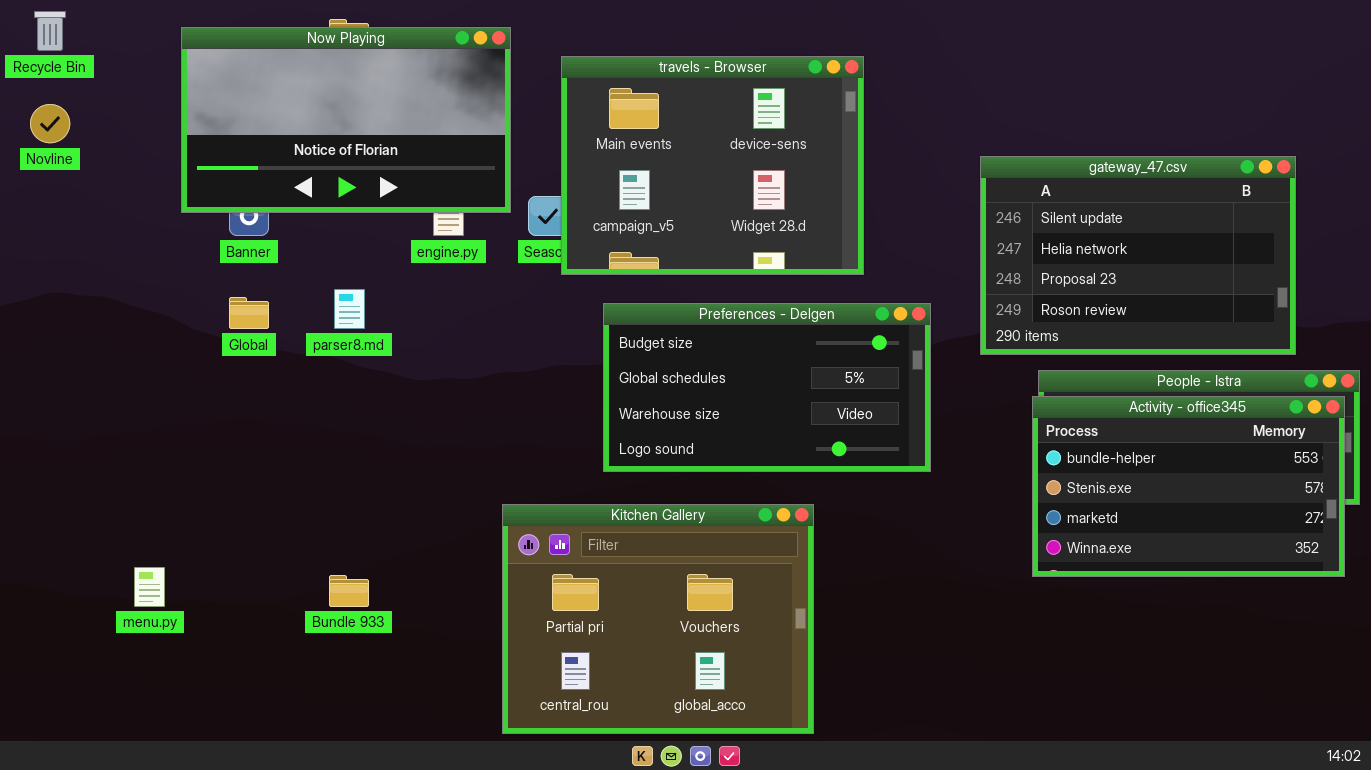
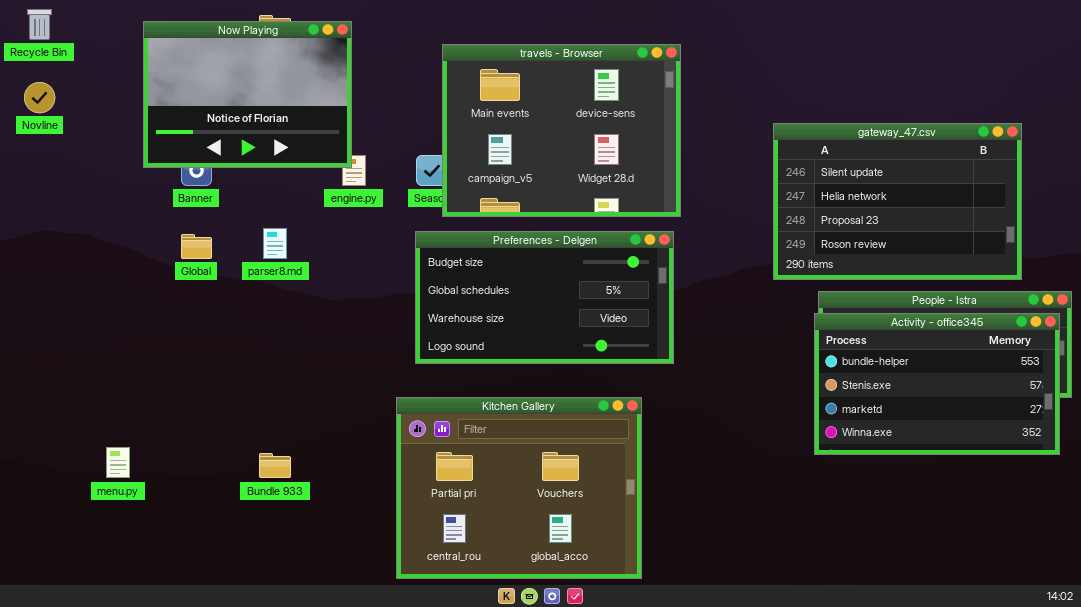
Now Playing: [181,27,511,213] -> [143,21,352,168], resized
Preferences - Delgen: [603,303,931,472] -> [415,231,674,364], moved

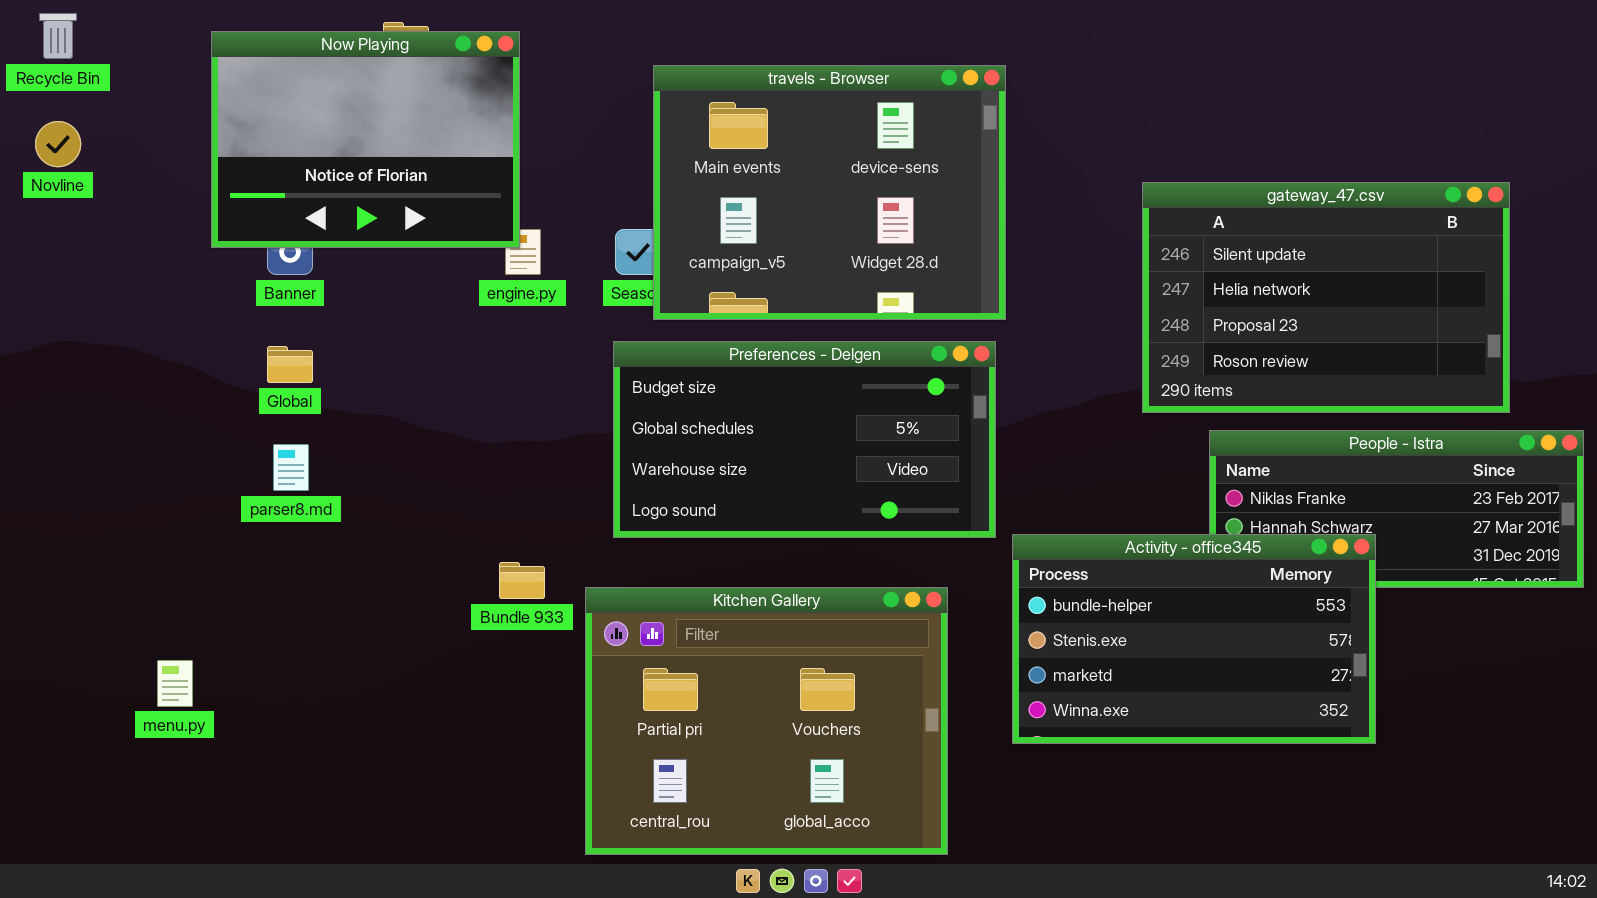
parser8.md: [263,228,287,259] -> [273,444,309,491], moved
Activity - office345: [814,313,1060,455] -> [1012,534,1376,744], moved
Bundle 933: [259,453,291,478] -> [499,562,545,599], moved

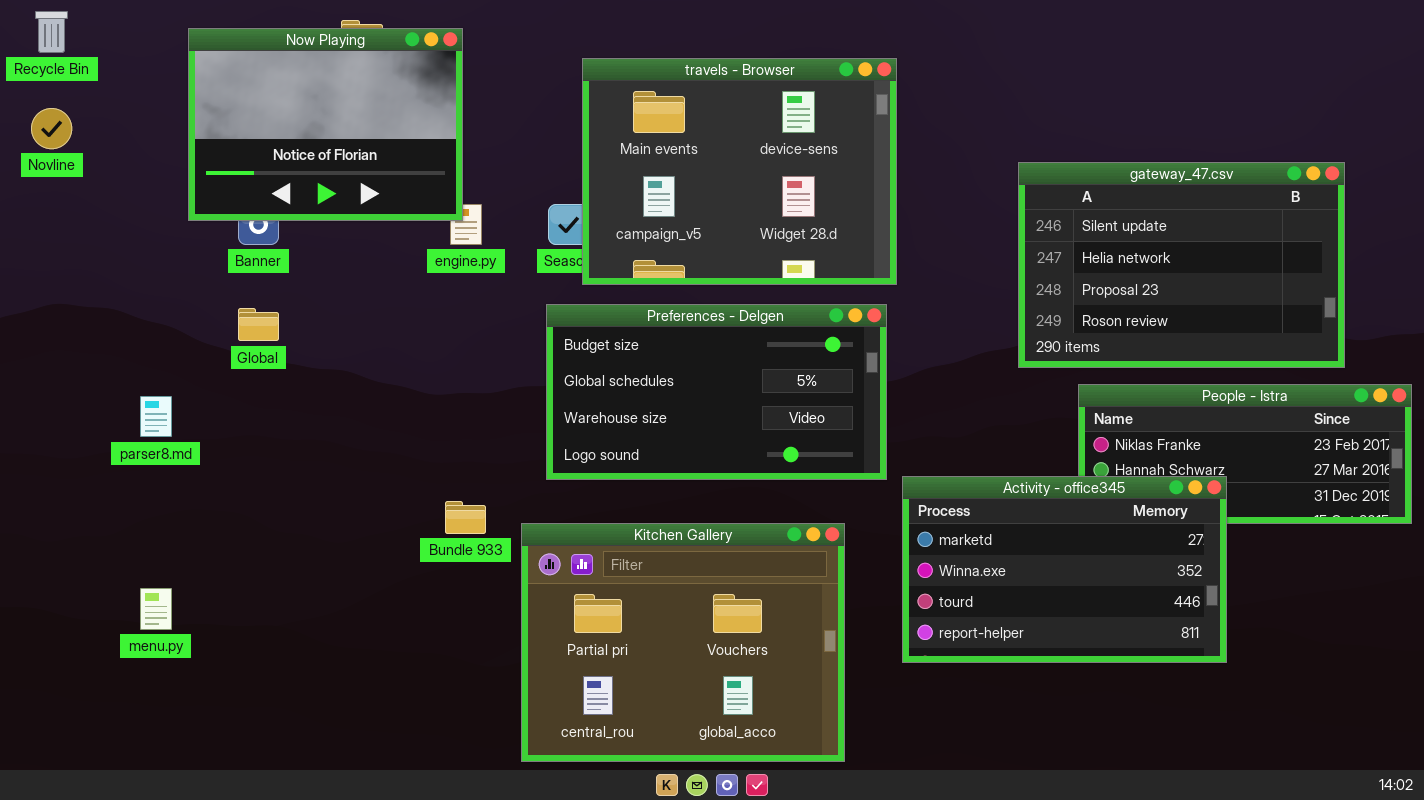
parser8.md: [273,444,309,491] -> [140,396,172,437], moved
Activity - office345: [1012,534,1376,744] -> [902,476,1227,663], scrolled down 2 rows

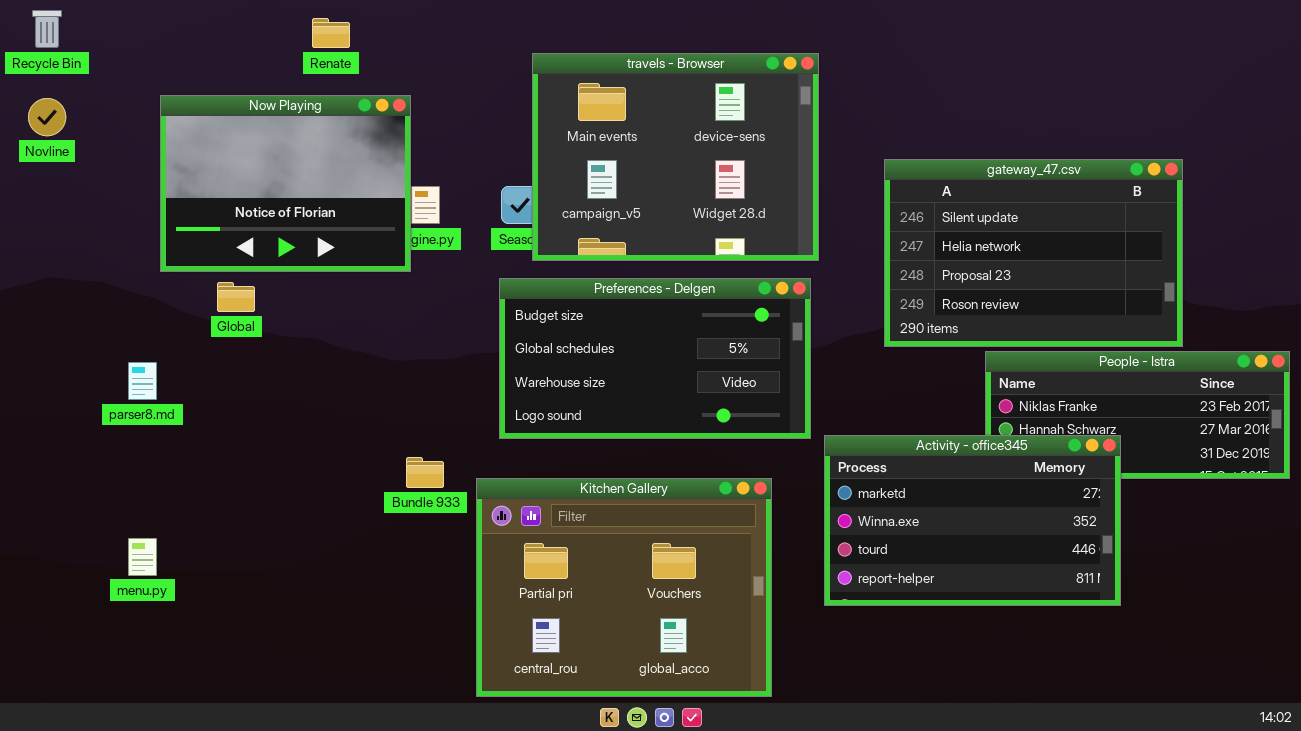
Now Playing: [188,28,463,221] -> [160,95,411,272], moved
gateway_47.csv: [1018,162,1345,368] -> [884,159,1183,347], moved

